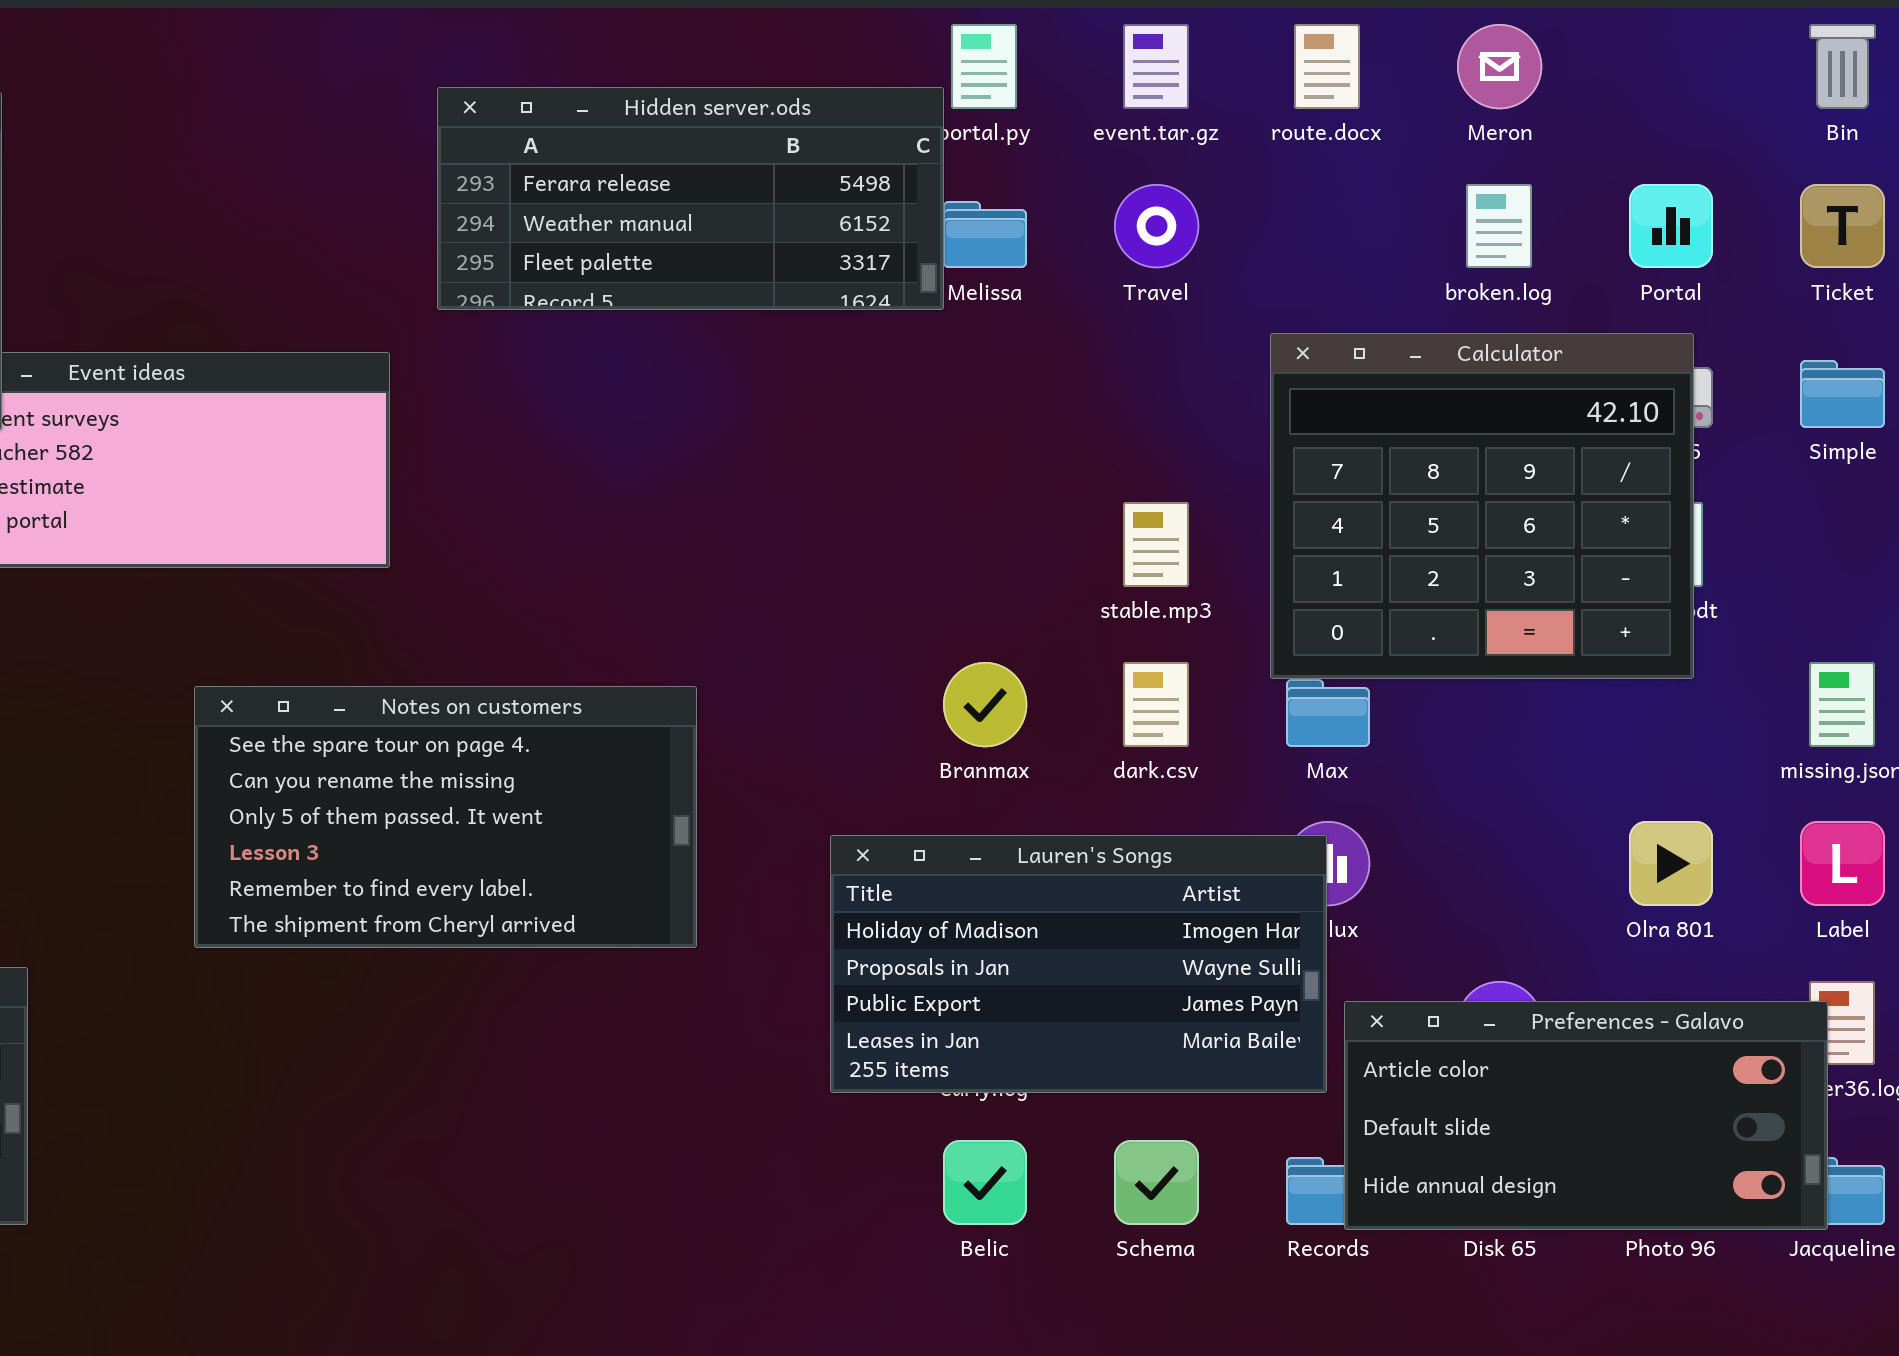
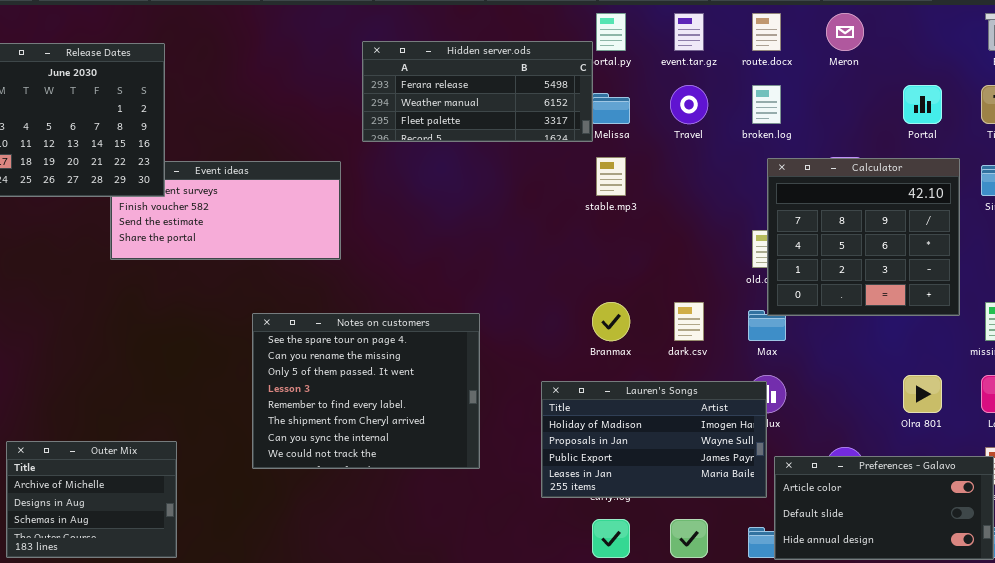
broken.log: [1466,184,1532,268] -> [752,85,781,124], moved
Calculator: [1270,333,1694,679] -> [767,158,960,316], moved
stable.mp3: [1123,502,1189,587] -> [596,157,626,196], moved
Notes on customers: [194,686,697,948] -> [252,313,480,469], resized

